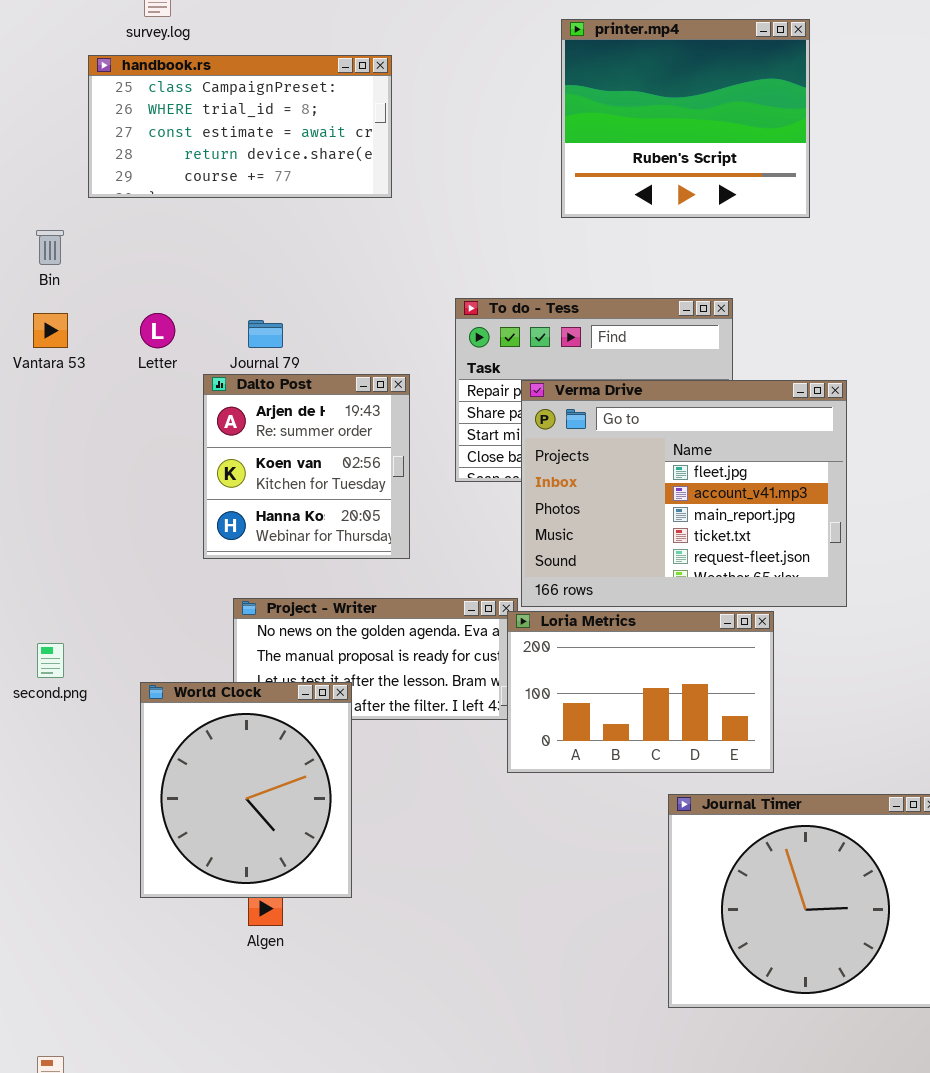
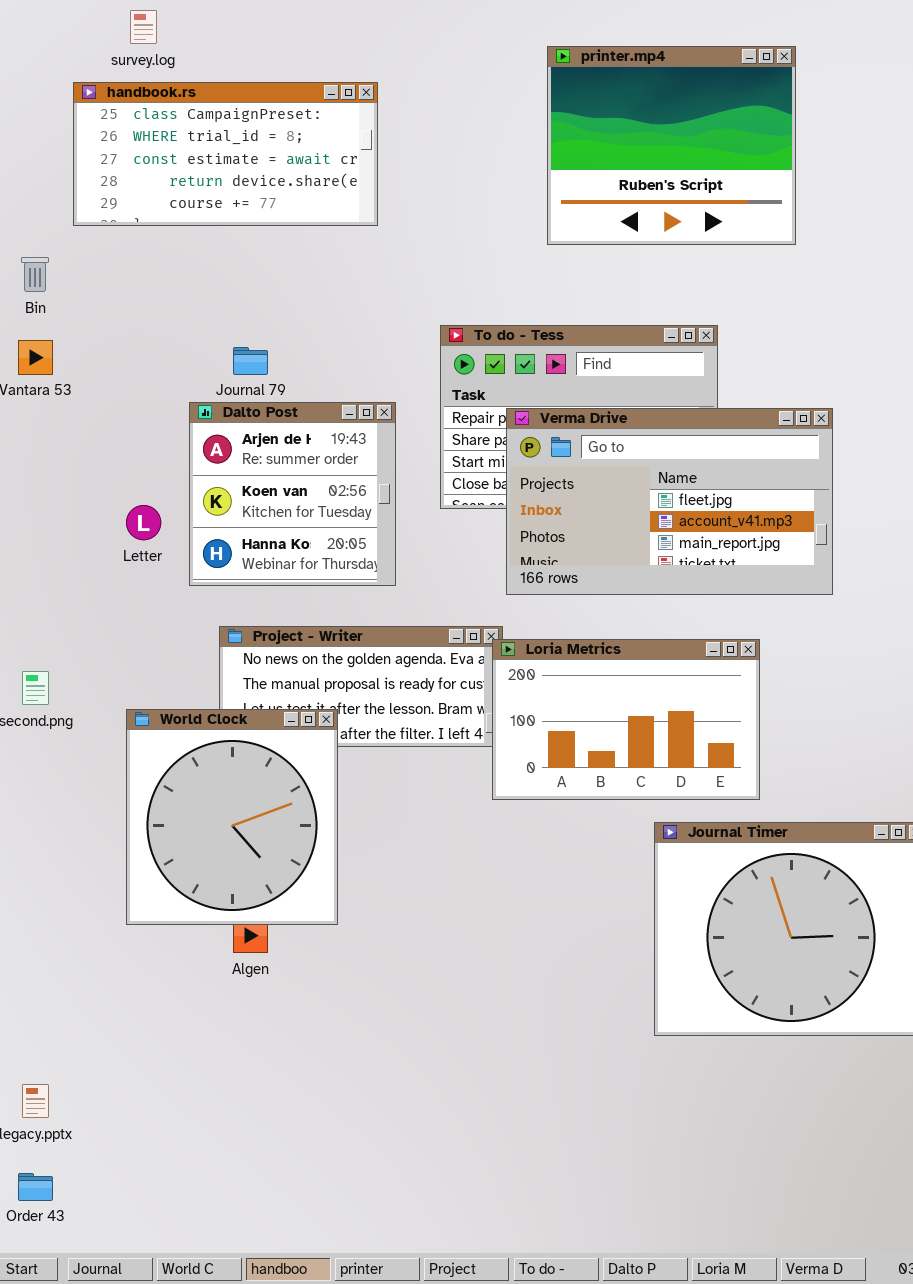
Letter: [140,313,175,348] -> [126,505,161,540], moved
Verma Drive: [521,380,847,607] -> [506,408,833,595], resized

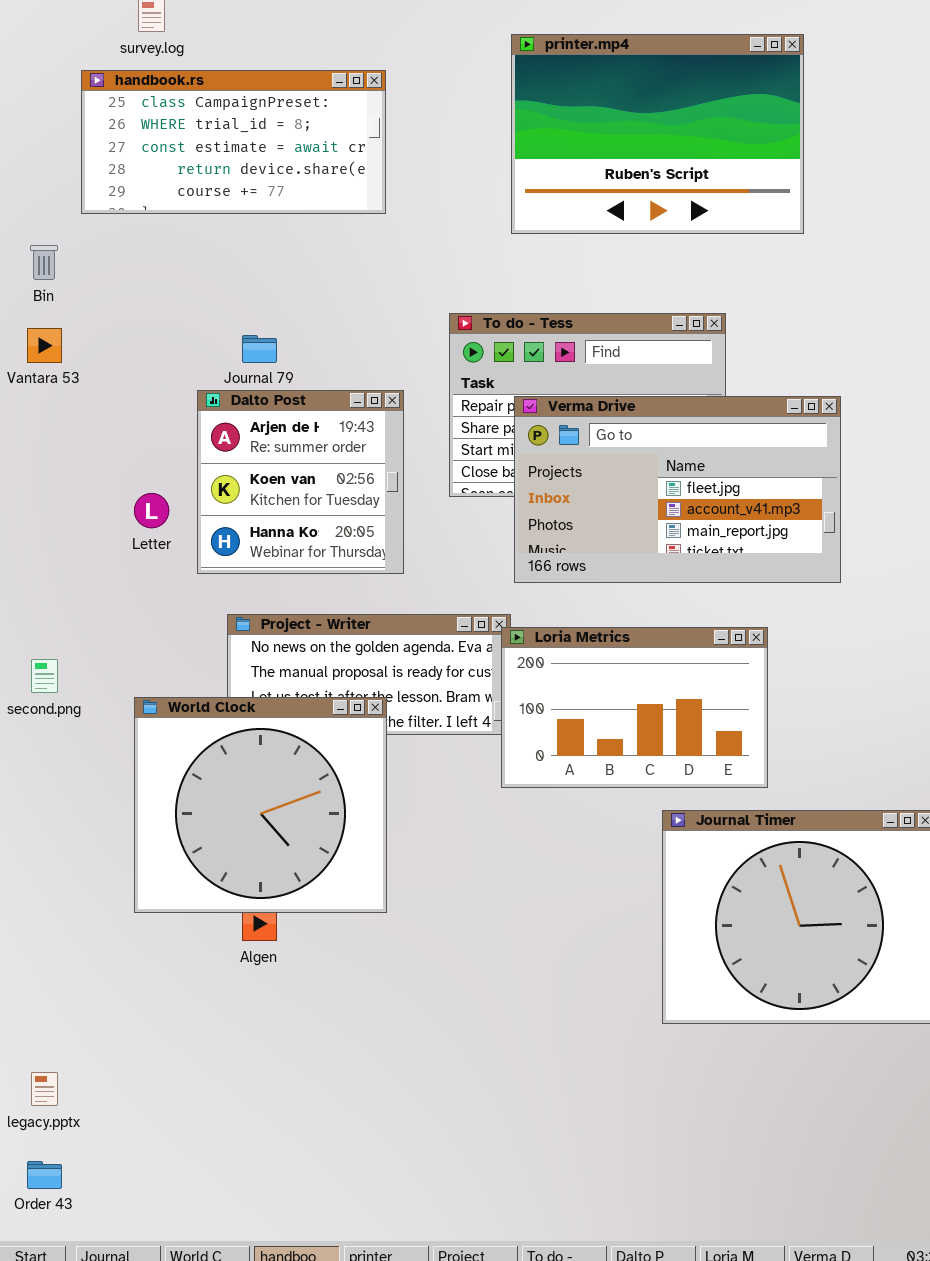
printer.mp4: [547,46,796,245] -> [511,34,804,234], resized
World Clock: [126,709,338,925] -> [134,697,387,913], resized

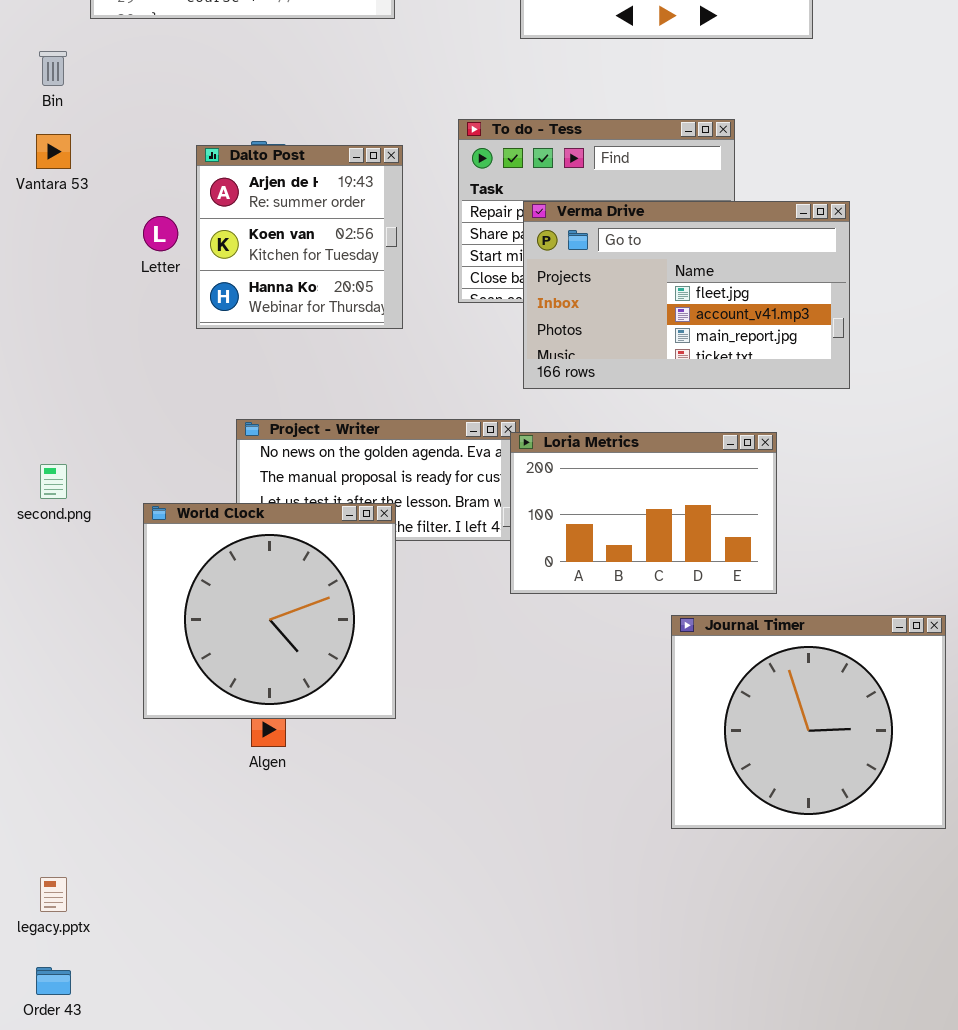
Dalto Post: [197,390,404,574] -> [196,145,403,329], moved
Letter: [134,493,169,528] -> [143,216,178,251], moved

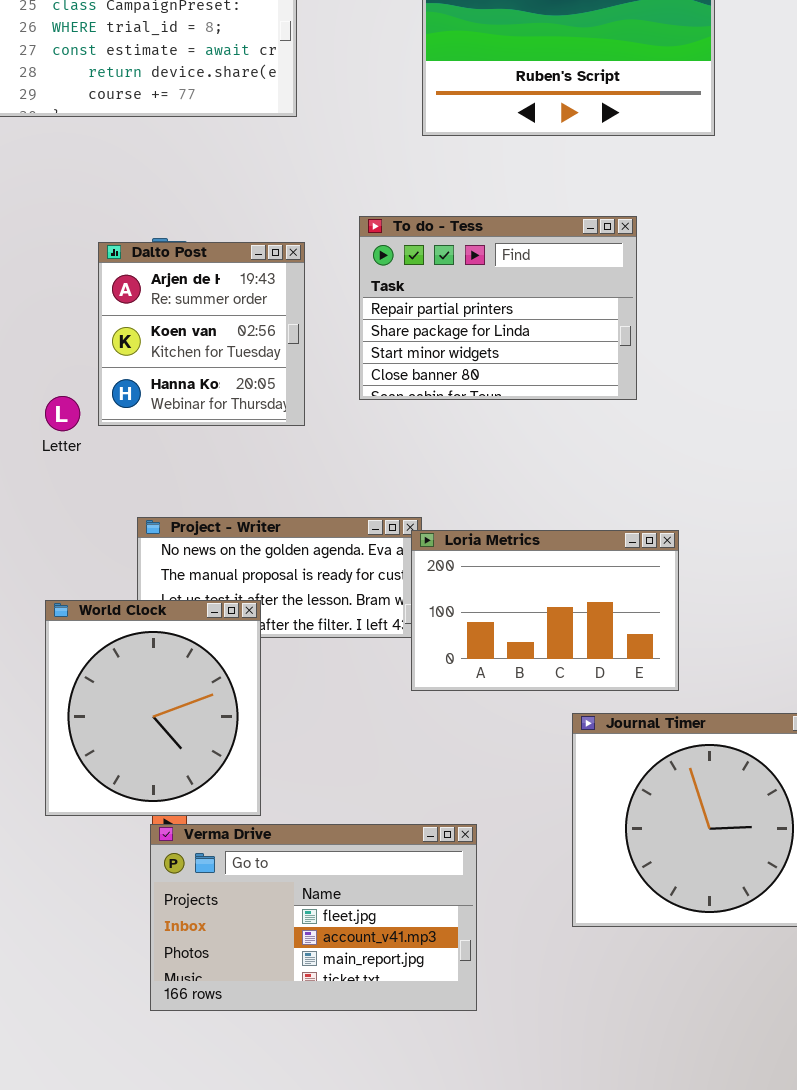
Verma Drive: [523,201,850,389] -> [150,824,477,1011], moved
Letter: [143,216,178,251] -> [45,396,80,431], moved
World Clock: [143,503,396,719] -> [45,600,261,816], resized

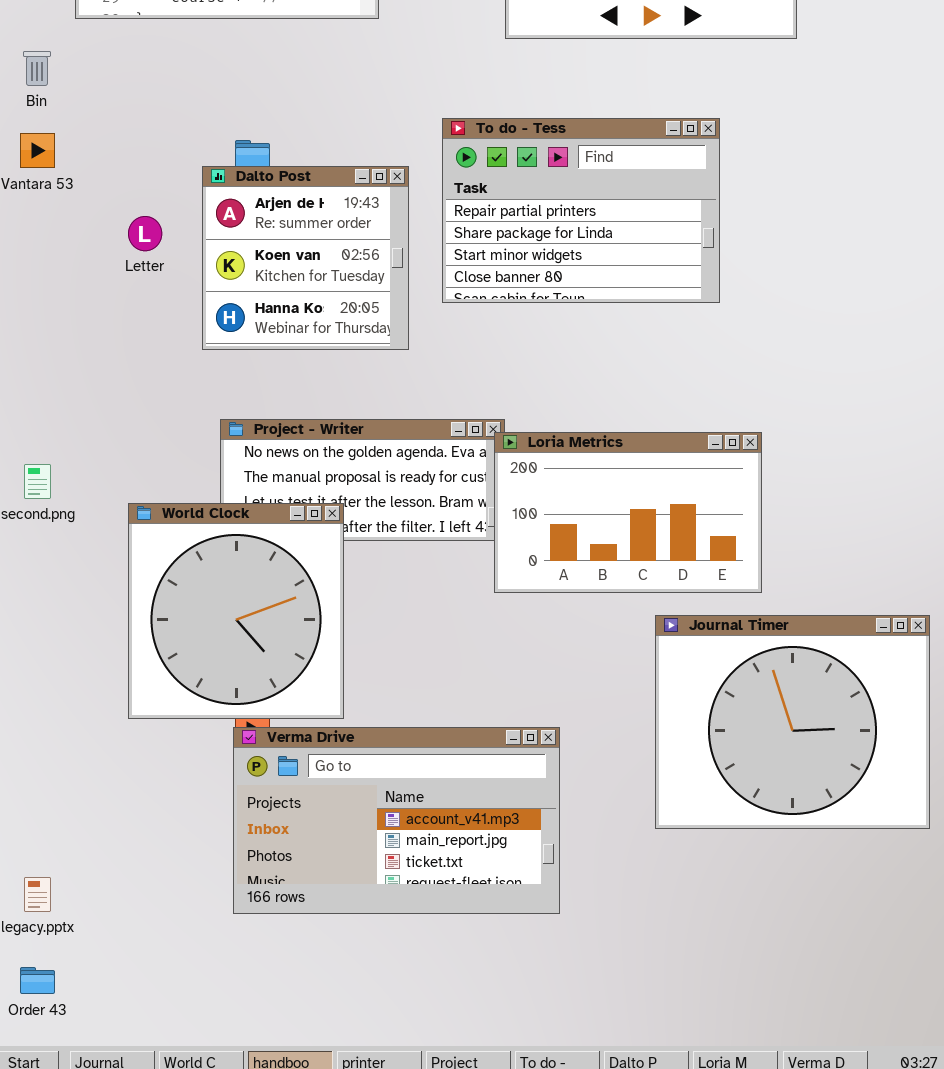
Dalto Post: [98,242,305,426] -> [202,166,409,350], moved
Letter: [45,396,80,431] -> [128,216,162,251], moved
Verma Drive: [150,824,477,1011] -> [233,727,560,914], scrolled down 1 row

